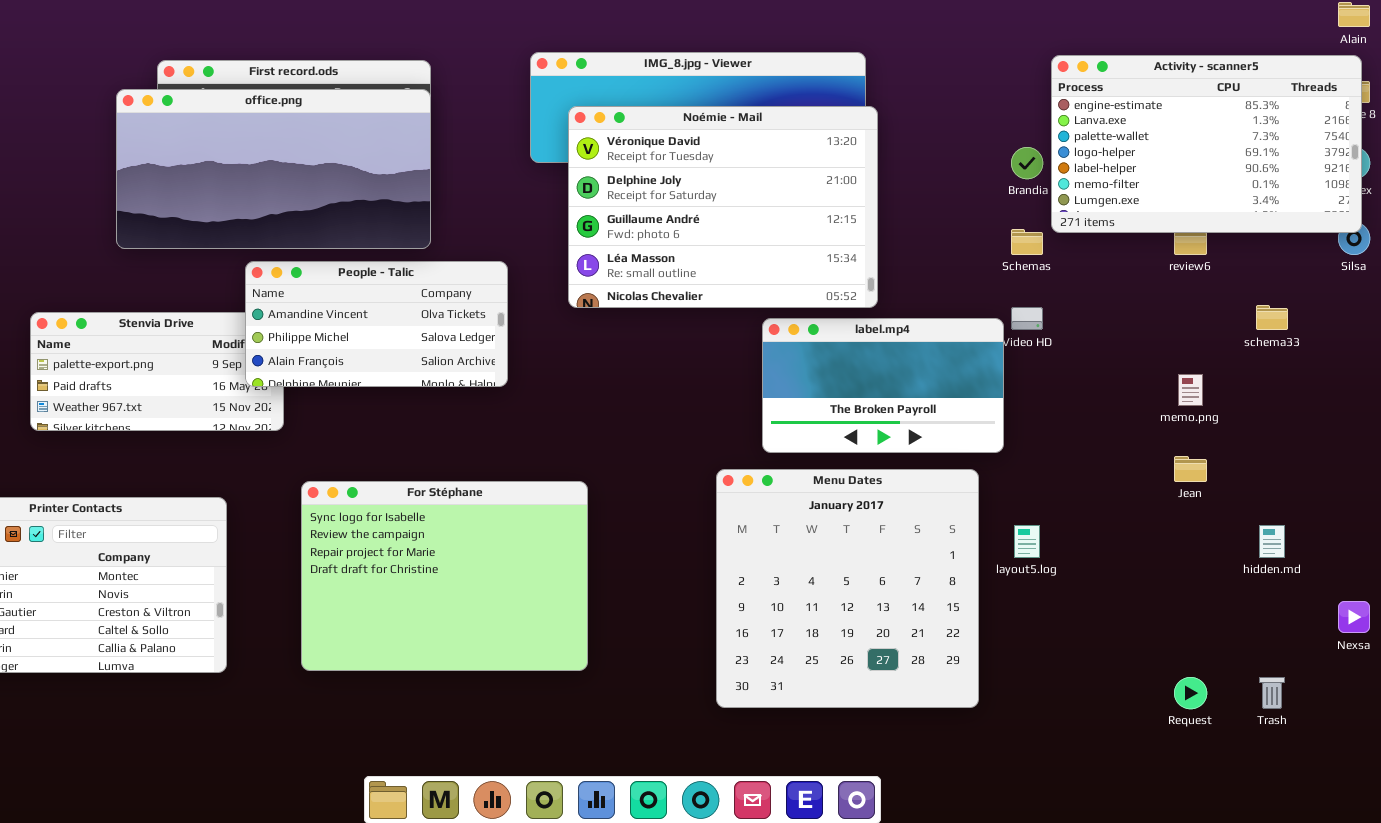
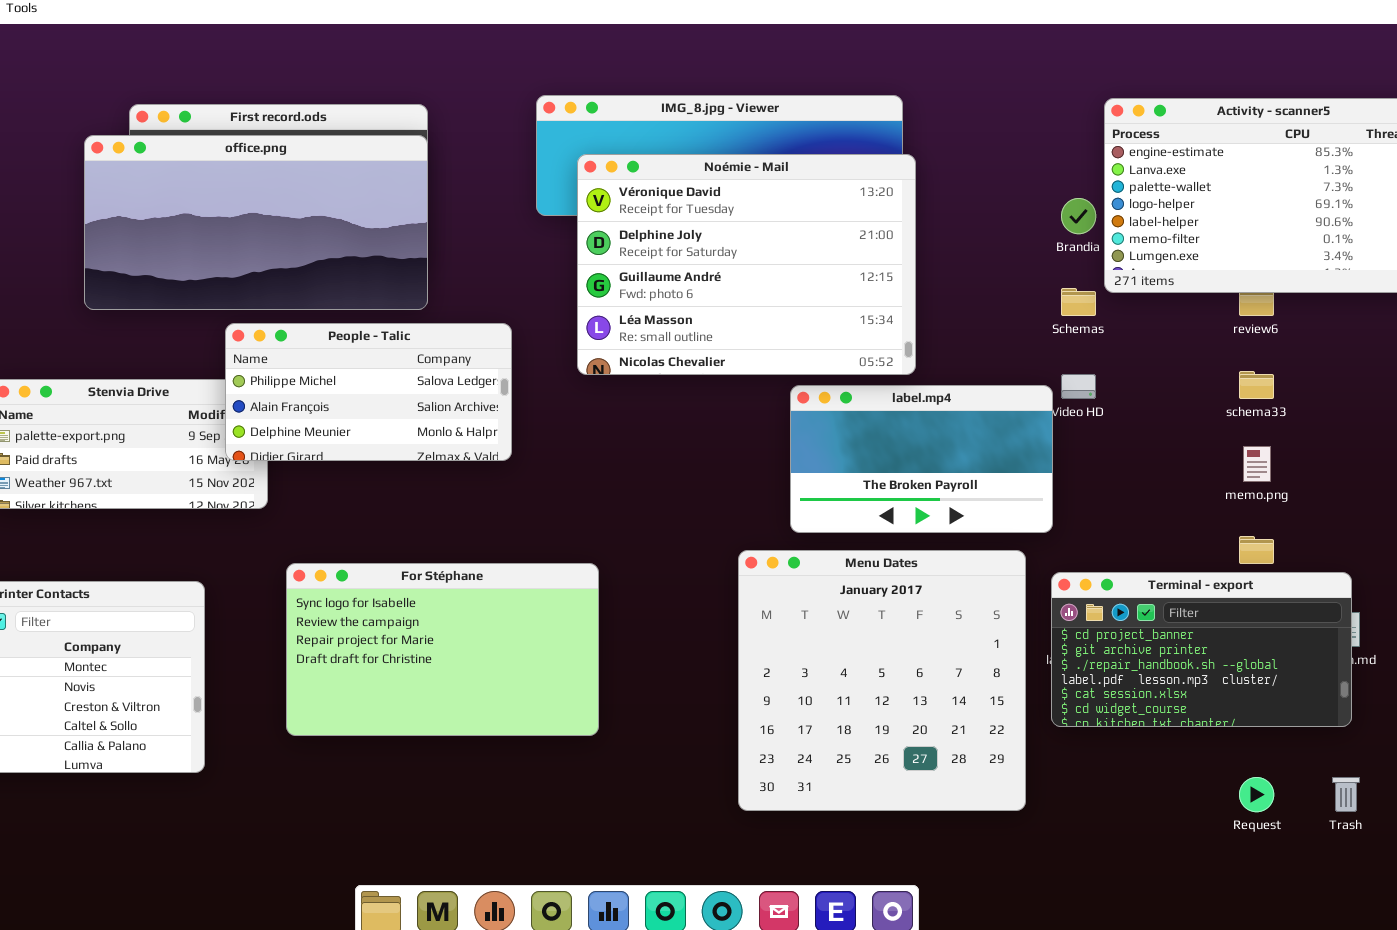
People - Talic: [245,261,508,387] -> [225,323,512,461], scrolled down 1 row
schema33: [1256,305,1288,330] -> [1239,371,1274,399], moved
For Stéphane: [301,481,588,671] -> [286,563,599,736], resized
Terminal - export: none -> [1051,572,1352,727], opened

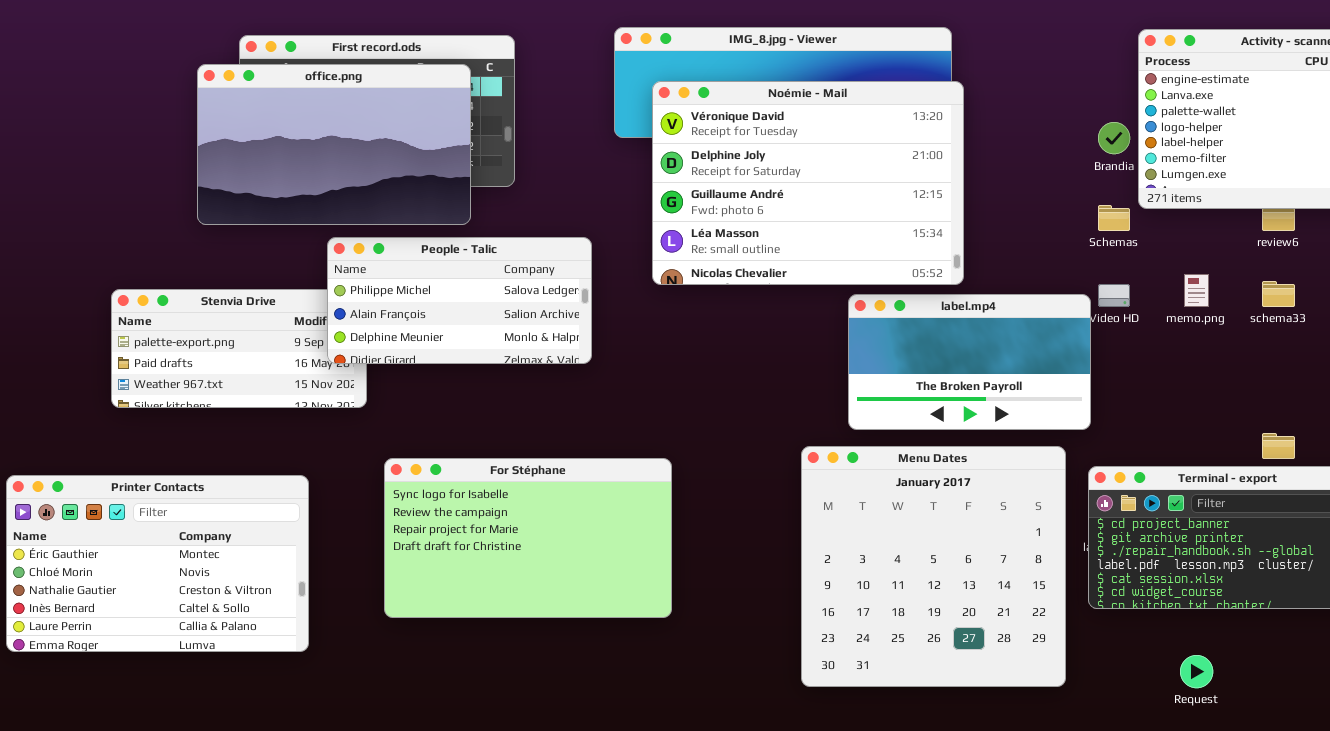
office.png: [84,135,428,310] -> [197,64,471,225], resized
memo.png: [1243,446,1271,482] -> [1184,274,1209,307], moved
Request: [1239,777,1274,812] -> [1180,655,1213,688], moved

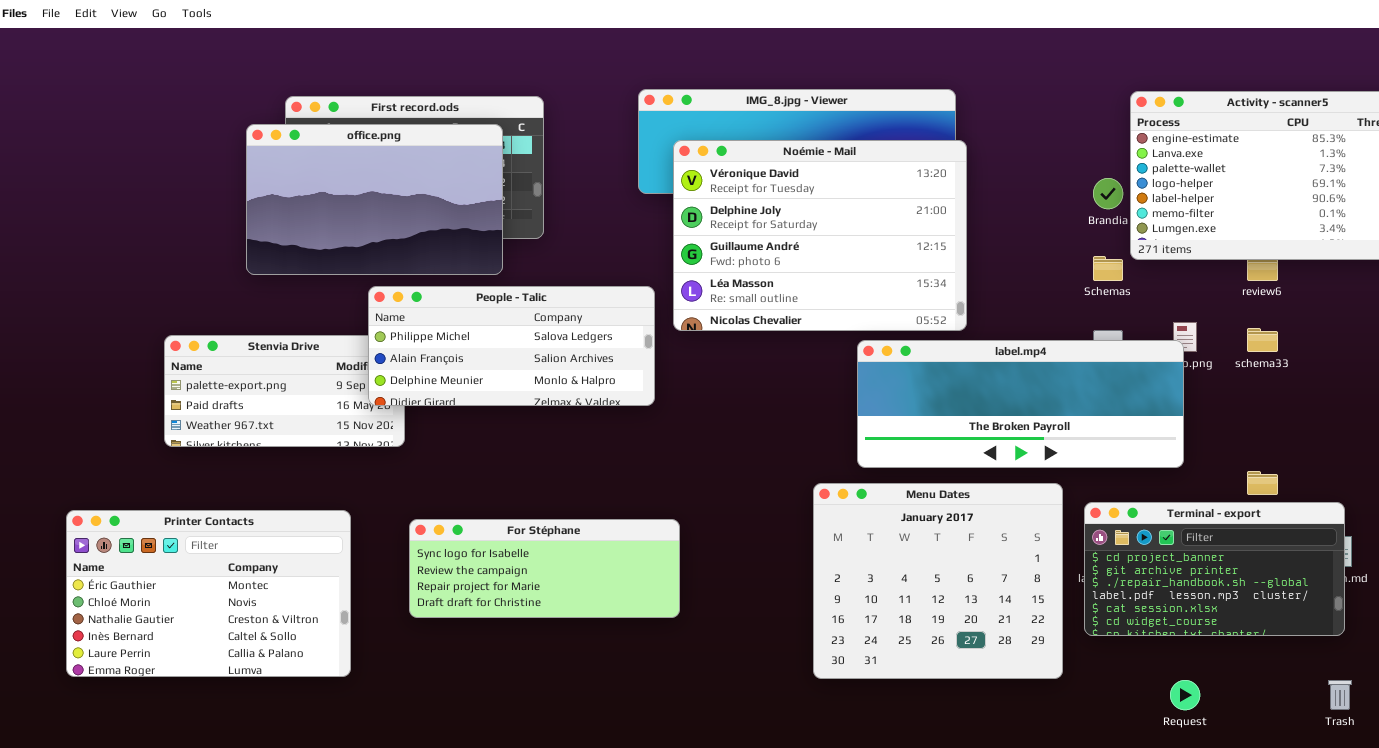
People - Talic: [327,237,592,364] -> [368,286,655,406], resized
label.mp4: [848,294,1091,430] -> [857,340,1184,468], resized
Menu Dates: [801,446,1066,687] -> [813,483,1063,679], resized
For Stéphane: [384,458,672,618] -> [409,519,680,618], moved, resized

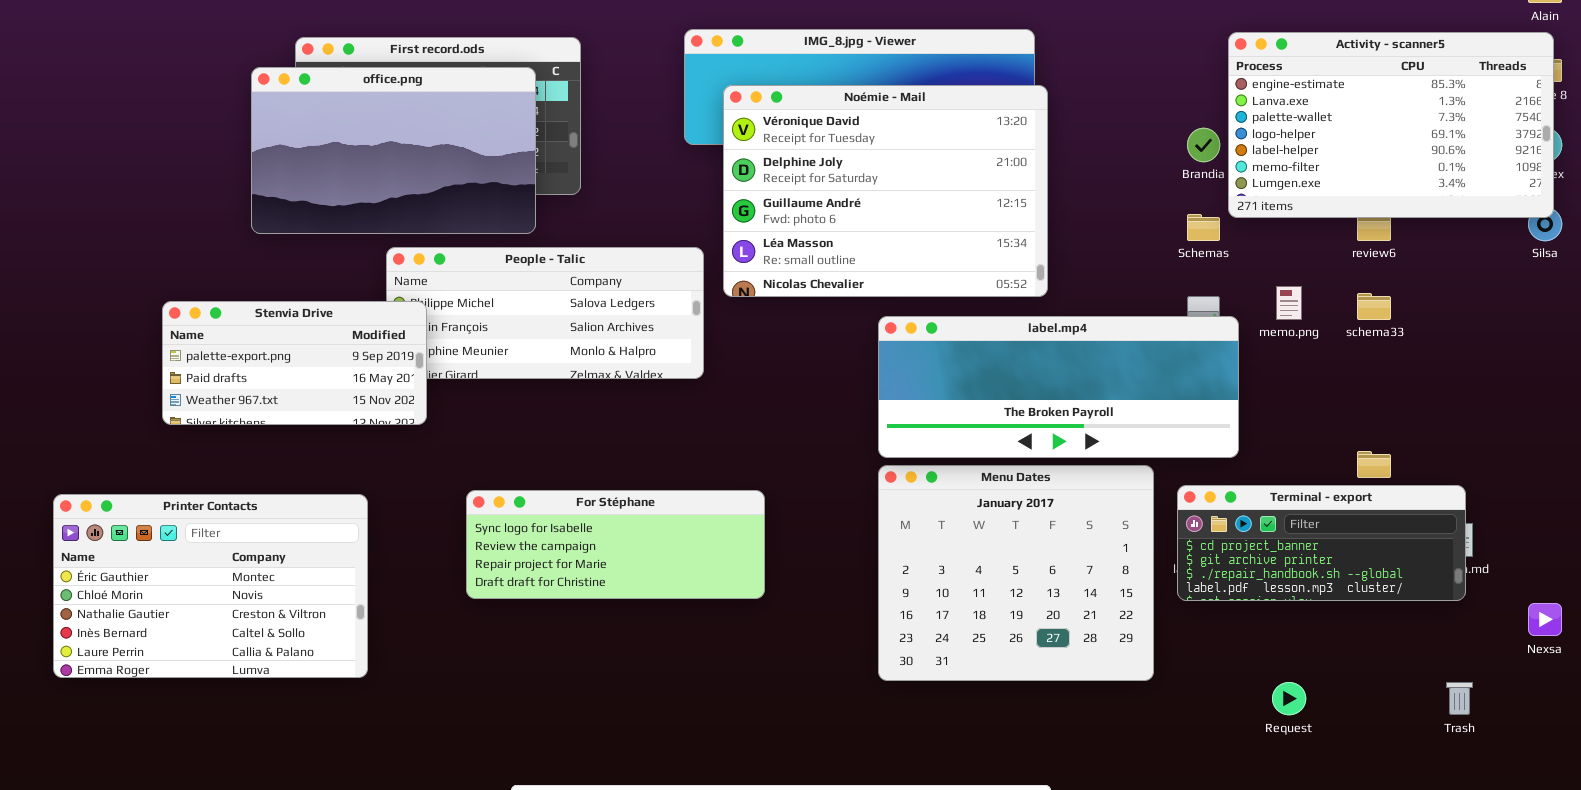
Stenvia Drive: [164,335,405,447] -> [162,301,427,425], raised
label.mp4: [857,340,1184,468] -> [878,316,1239,458], moved
Terminal - export: [1084,502,1345,636] -> [1177,485,1466,601], resized
For Stéphane: [409,519,680,618] -> [466,490,765,599], moved

